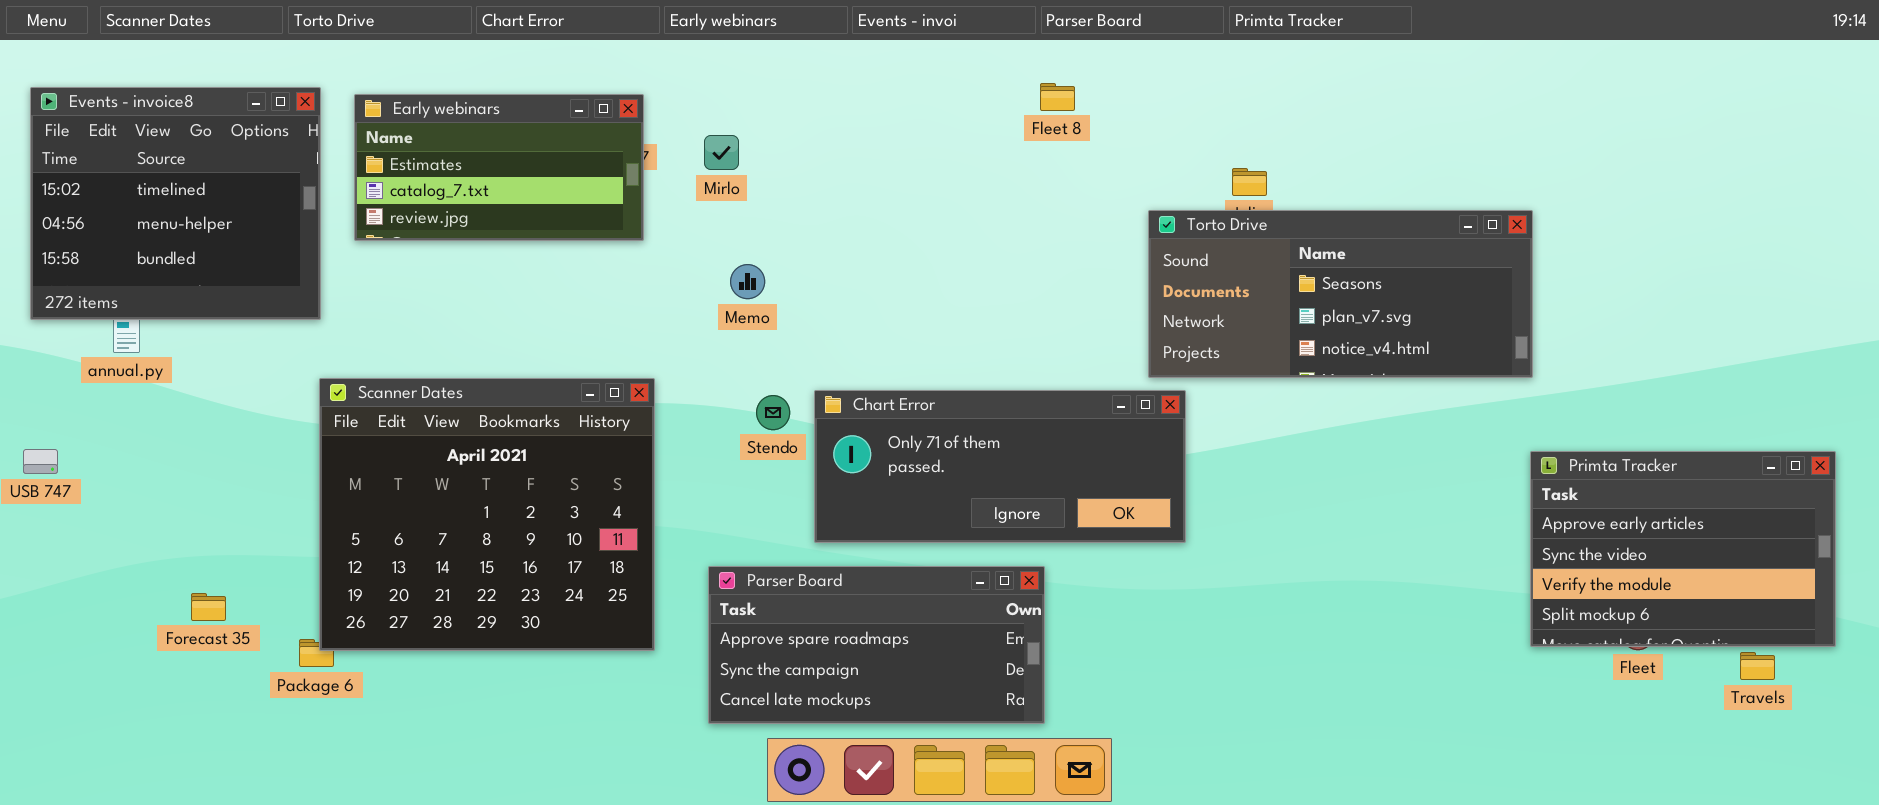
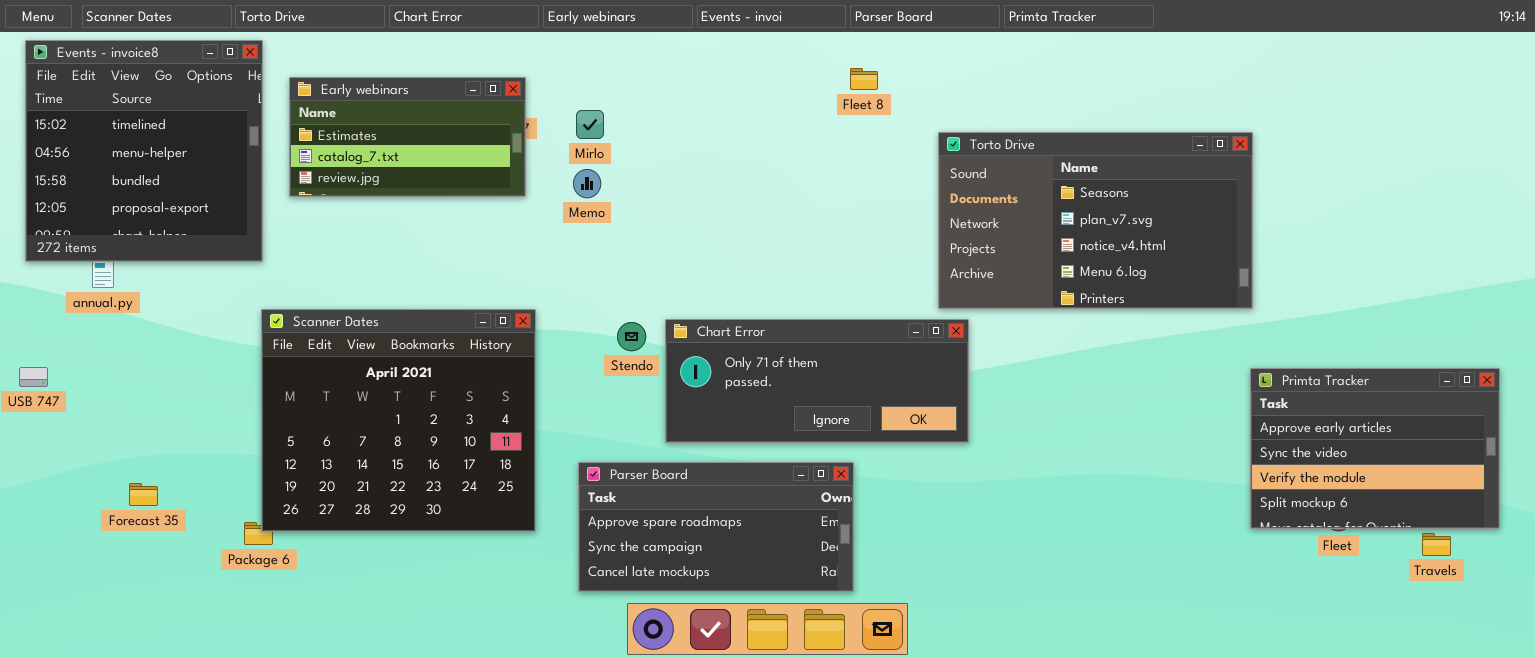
Events - invoice8: [30,87,321,320] -> [25,40,263,262], resized
Torto Drive: [1148,210,1533,378] -> [938,132,1253,309], resized
Memo: [730,264,765,299] -> [573,169,601,198], moved
Forecast 35: [191,593,226,621] -> [129,483,158,506], moved

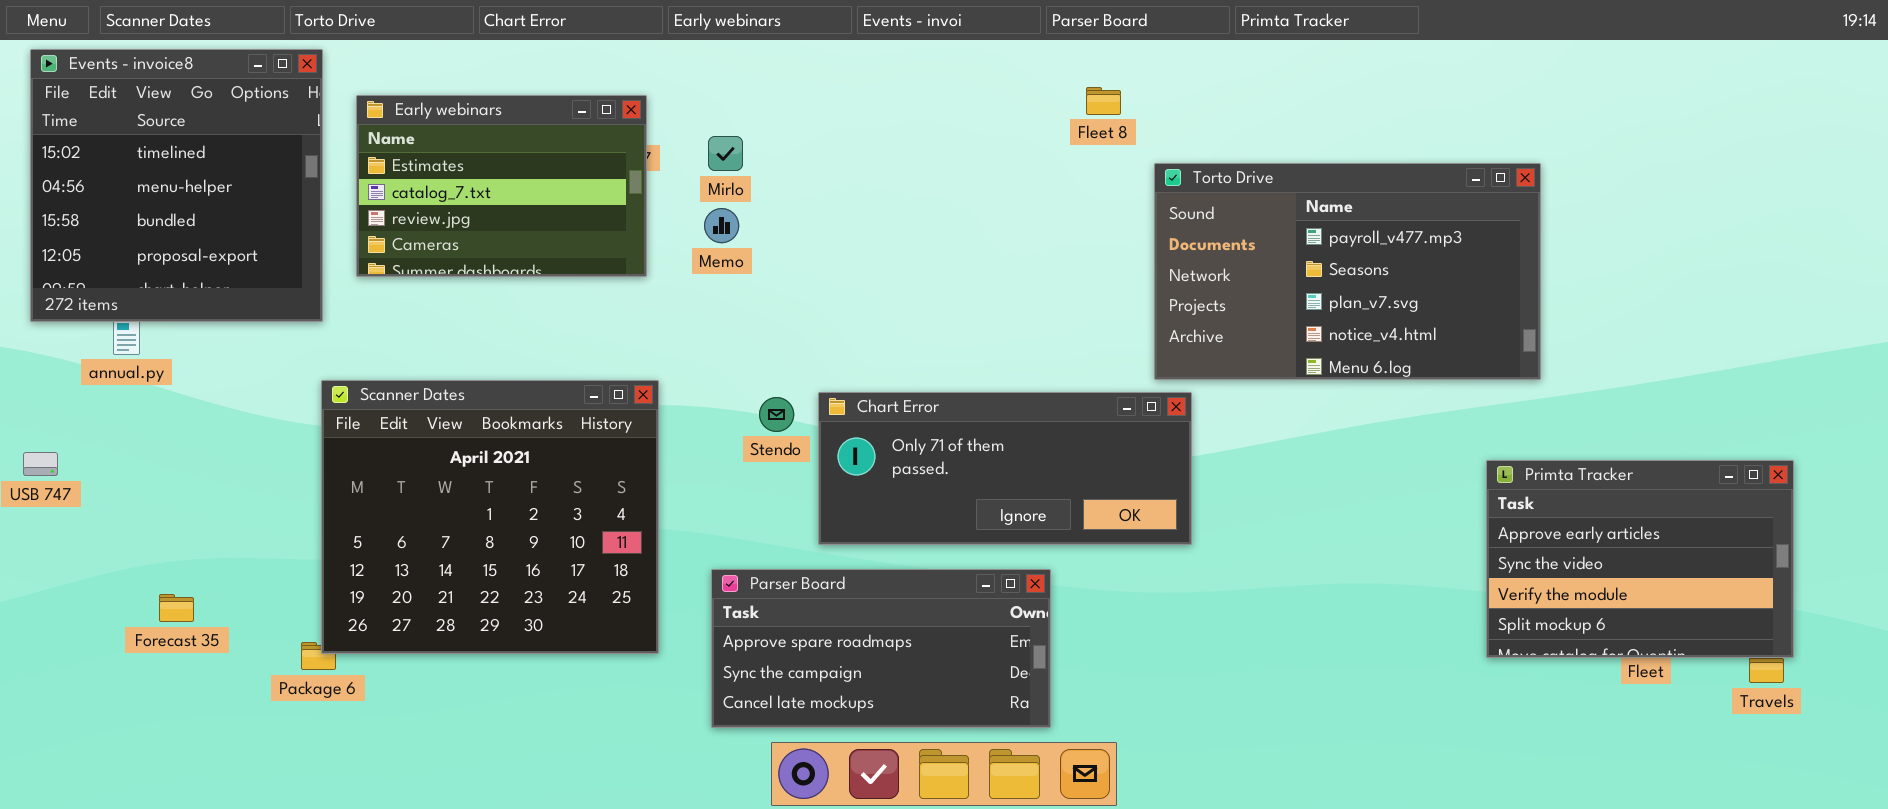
Fleet 8: [850,68,878,90] -> [1086,87,1121,115], moved
Early webinars: [289,77,526,197] -> [356,95,647,277], resized
Torto Drive: [938,132,1253,309] -> [1154,163,1541,380], scrolled up 1 row
Primta Tracker: [1250,368,1500,529] -> [1486,460,1794,658], moved

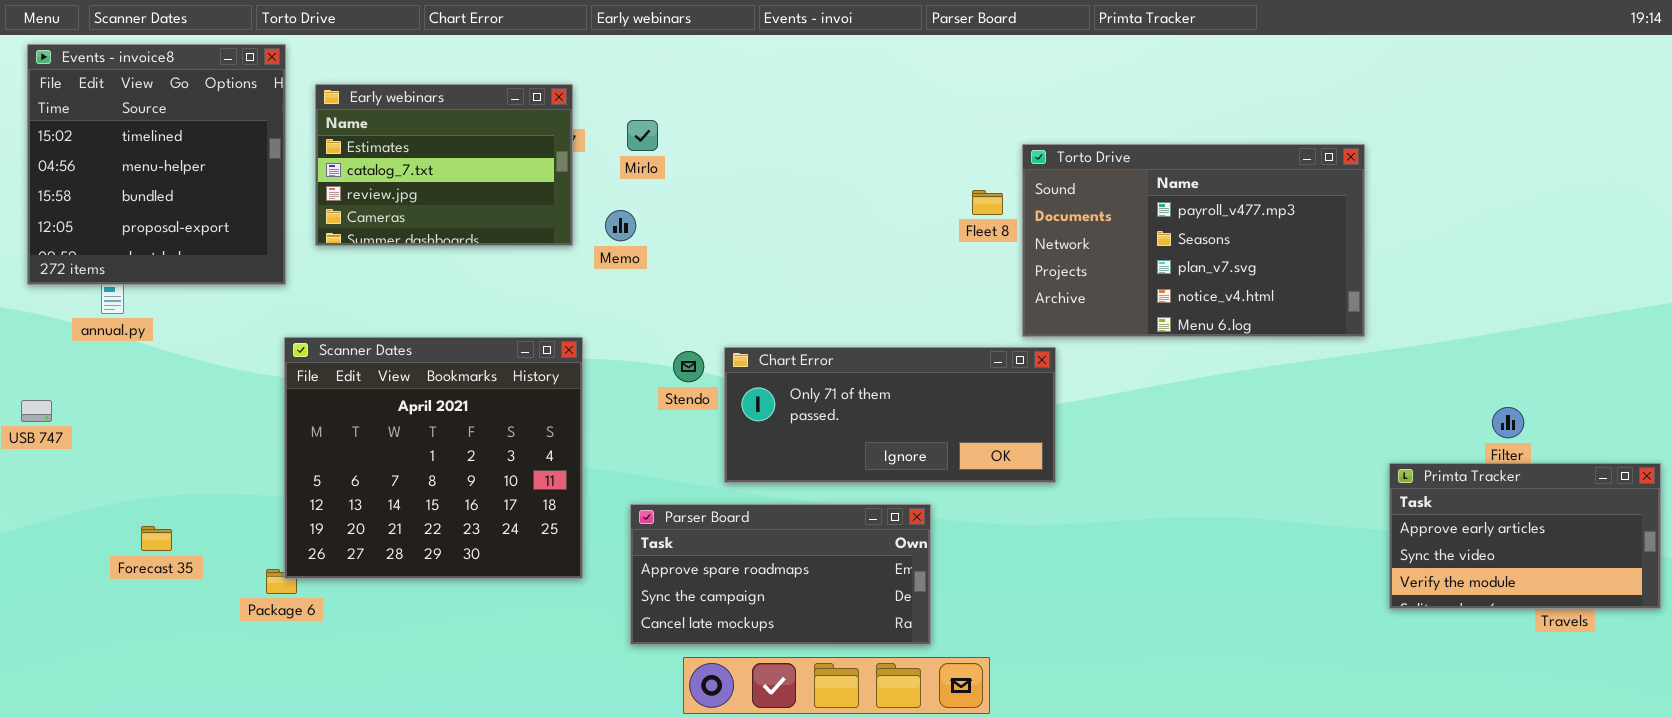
Fleet 8: [1086,87,1121,115] -> [972,190,1003,215], moved
Memo: [704,208,739,243] -> [605,210,636,241], moved
Primta Tracker: [1486,460,1794,658] -> [1389,463,1661,609], moved, resized

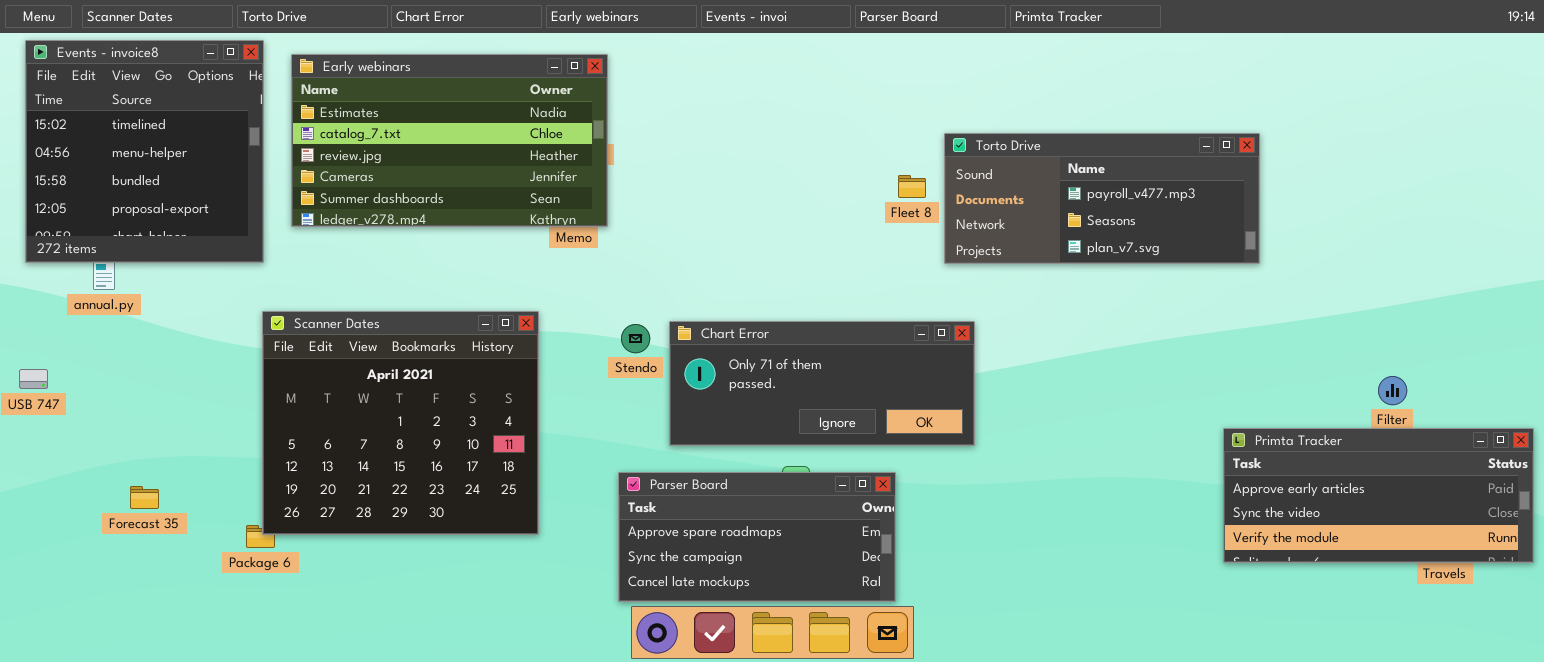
Early webinars: [315,84,573,246] -> [291,54,608,227], resized
Torto Drive: [1022,144,1365,337] -> [944,133,1260,264], resized
Primta Tracker: [1389,463,1661,609] -> [1223,428,1534,563], resized
Parser Board: [630,504,931,645] -> [618,472,896,602], moved

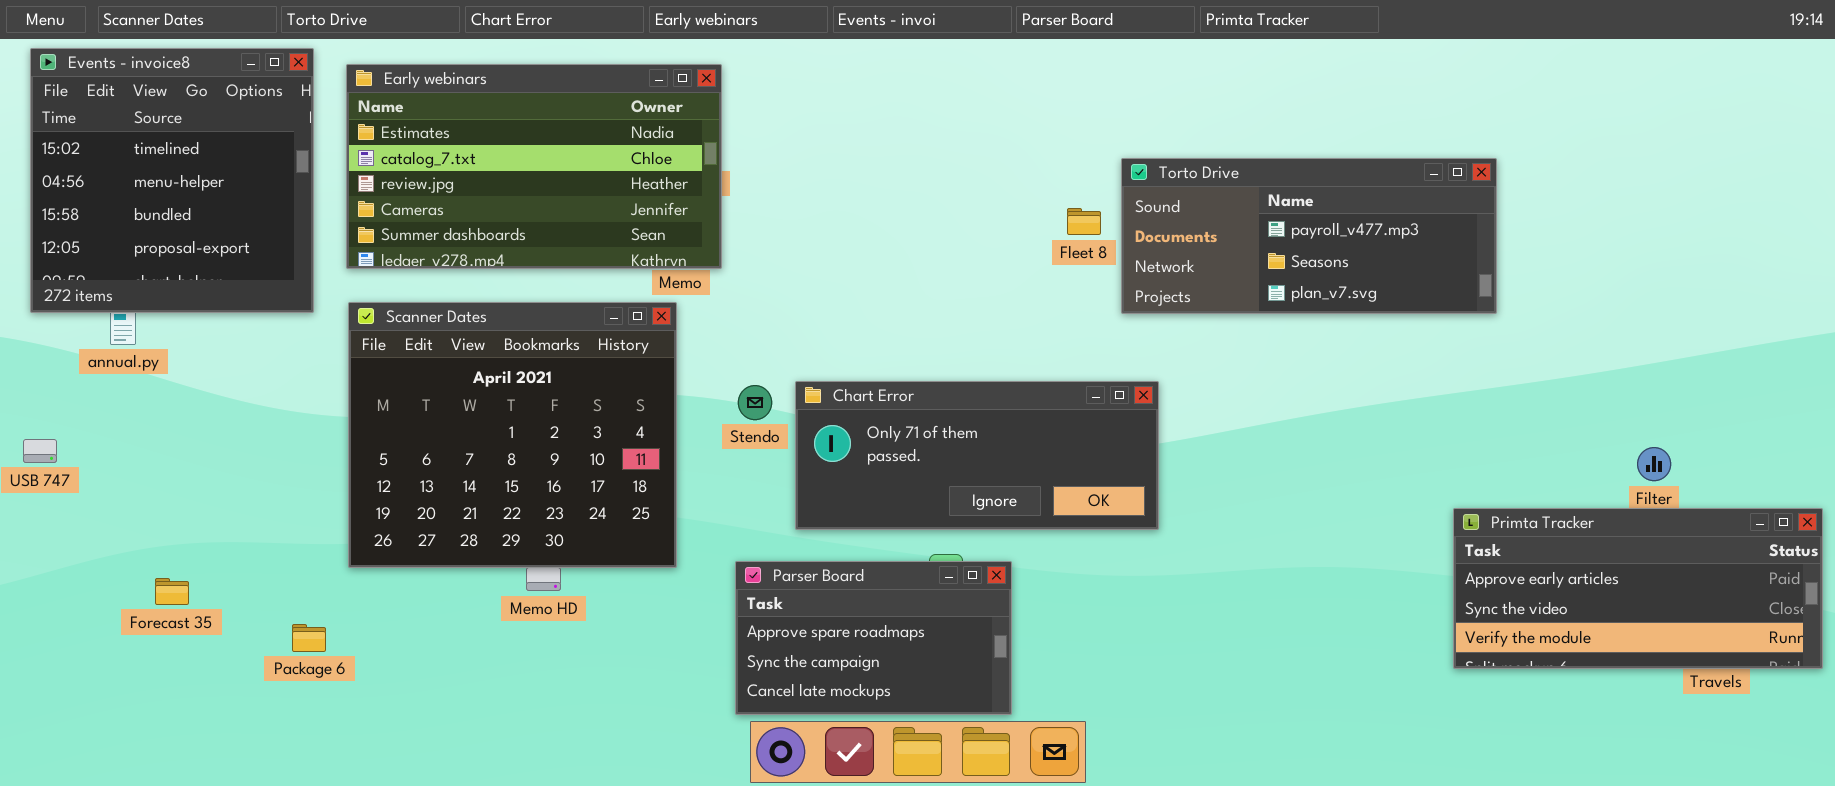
Scanner Dates: [262,311,539,535] -> [348,302,677,568], moved
Parser Board: [618,472,896,602] -> [735,561,1012,715], resized

